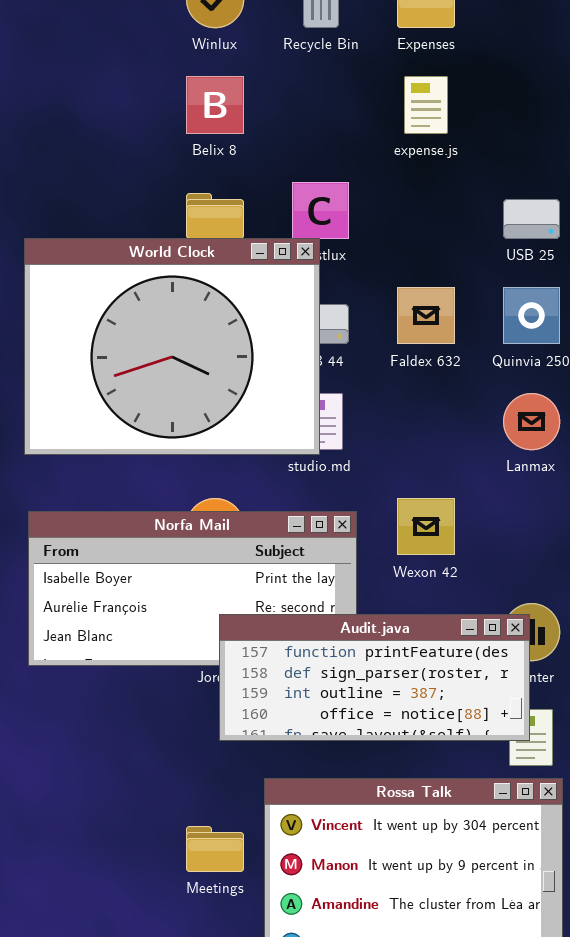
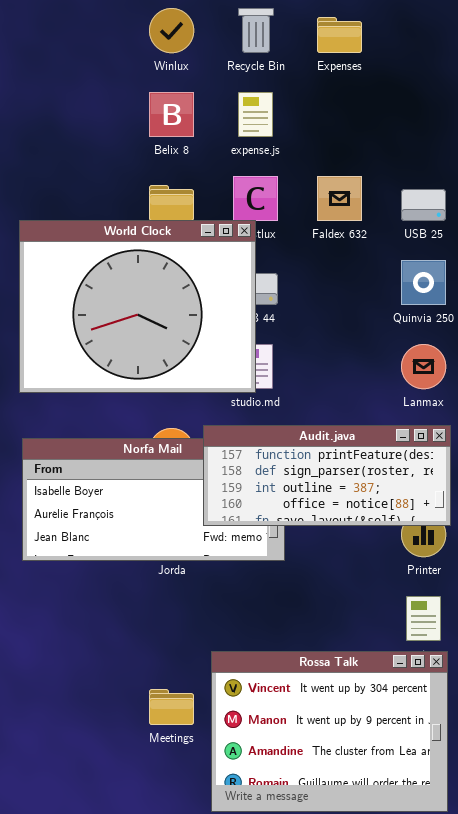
expense.js: [404,76,448,134] -> [238,92,273,137], moved
Faldex 632: [397,287,455,344] -> [317,176,362,221], moved
Audit.java: [219,614,530,741] -> [203,425,451,526], moved

